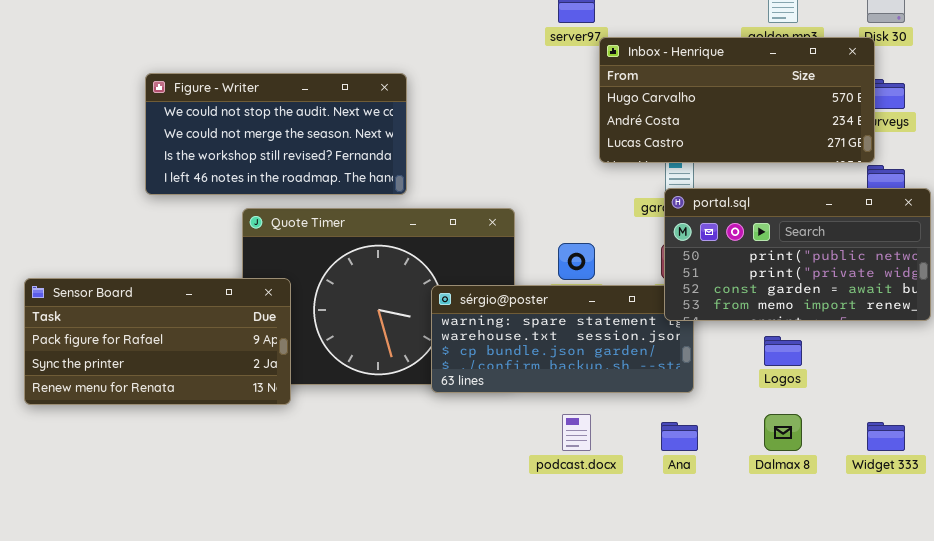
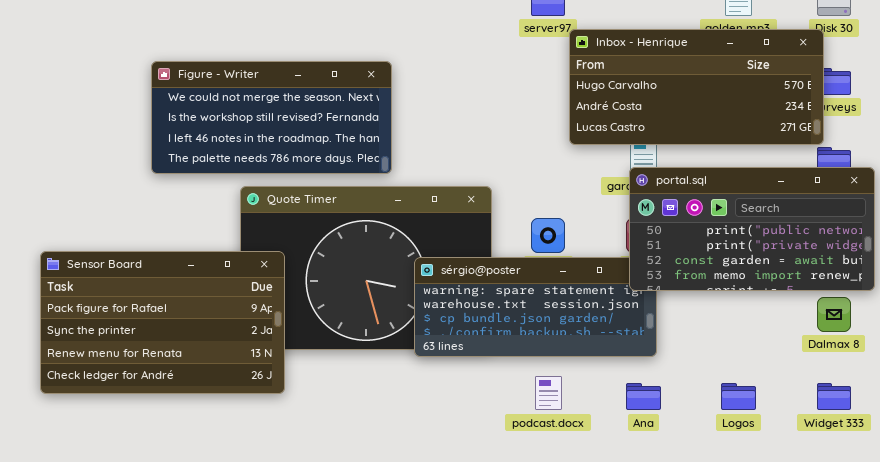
Figure - Writer: [145,73,407,195] -> [151,61,392,174], scrolled down 1 row
Sensor Board: [24,278,291,405] -> [40,251,285,394], resized
Logos: [764,336,802,366] -> [721,383,756,410], moved
Dalmax 8: [764,414,802,451] -> [817,297,851,332], moved

